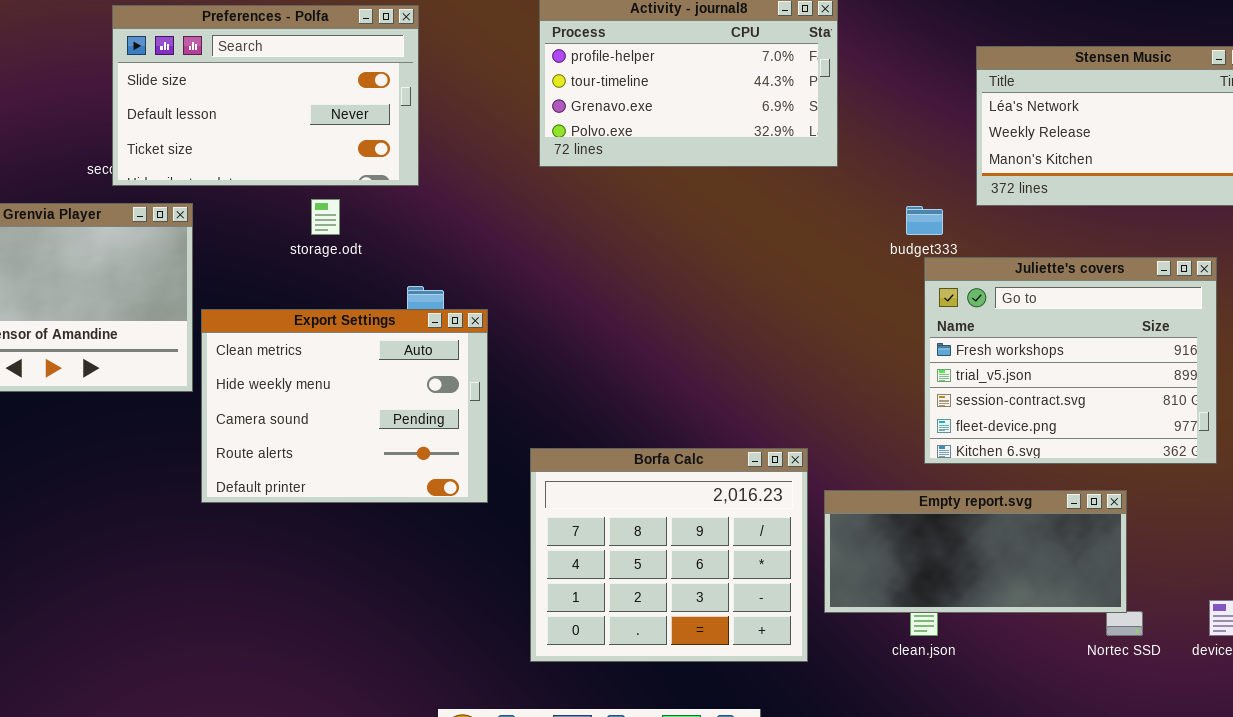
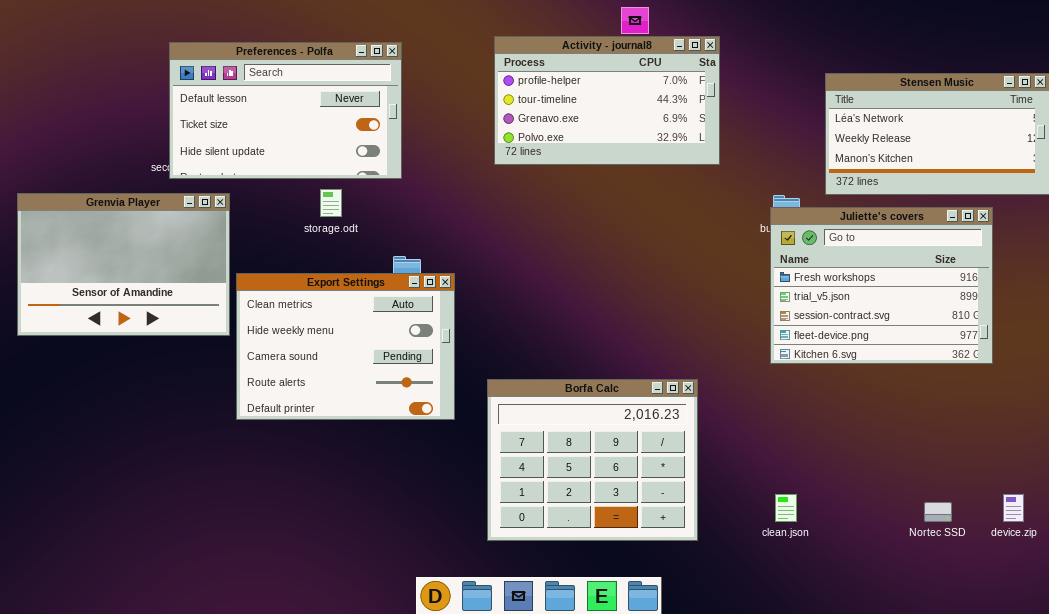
Preferences - Polfa: [112,5,419,186] -> [169,42,402,179], scrolled down 1 row
Juliette's covers: [924,257,1217,464] -> [770,207,993,364], moved
Empty report.svg: [824,490,1127,613] -> none, closed

